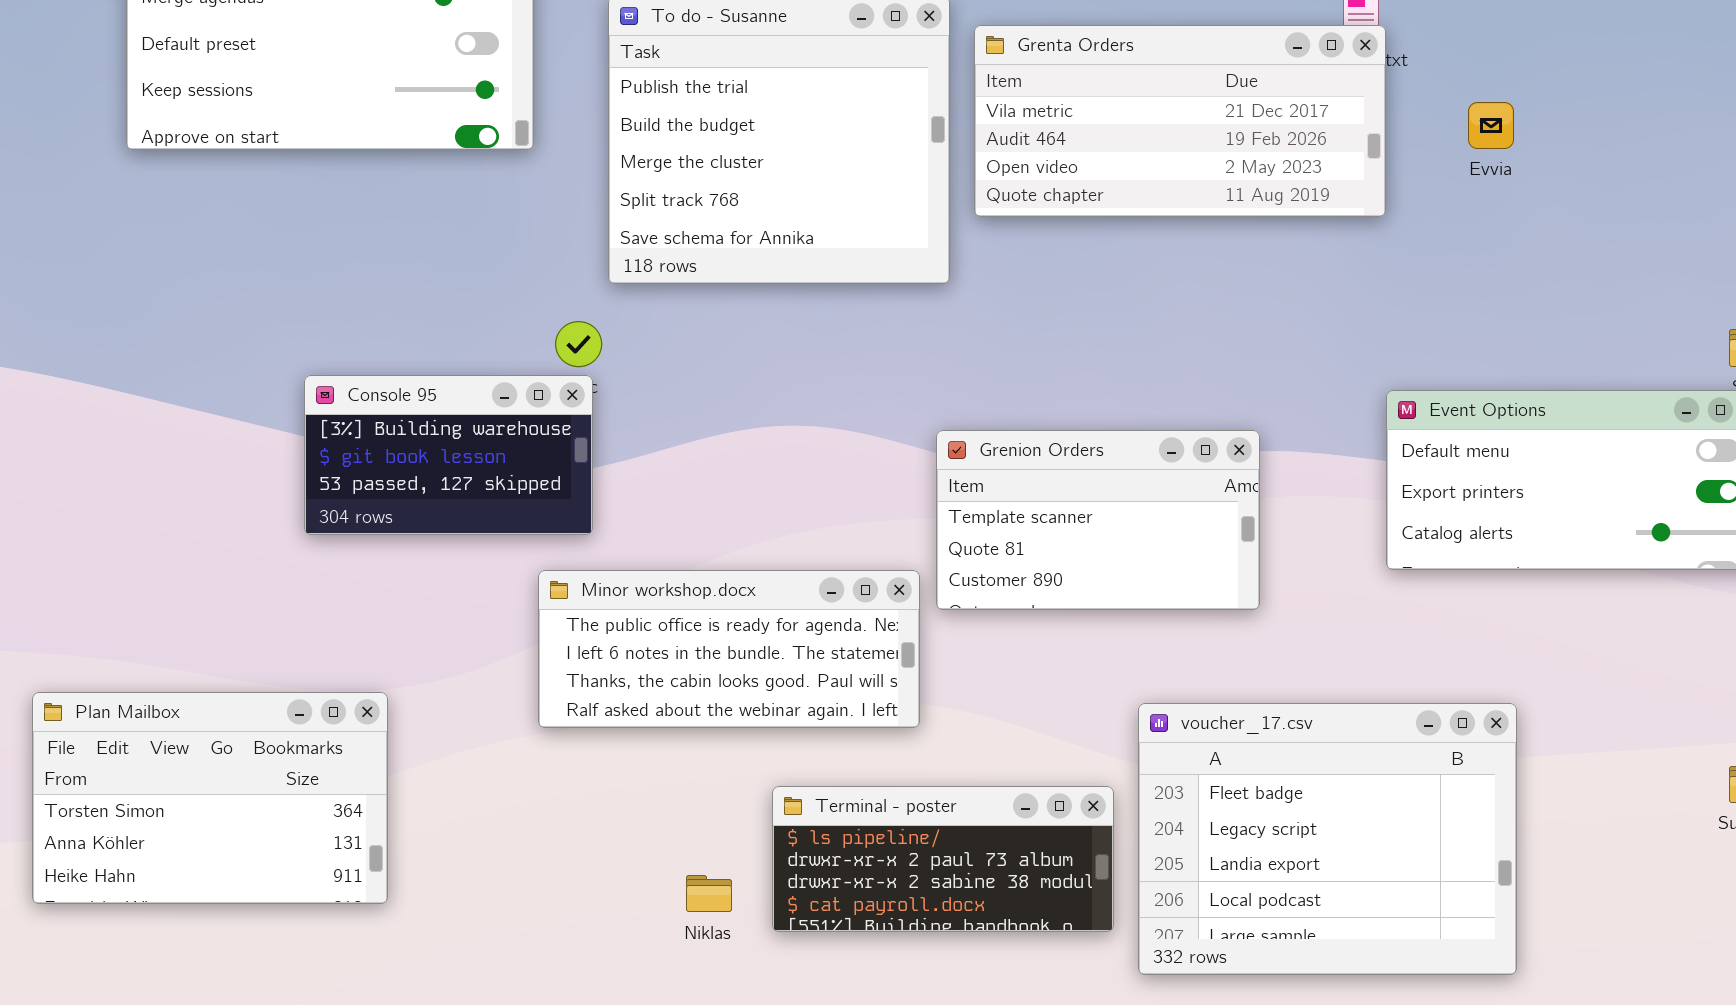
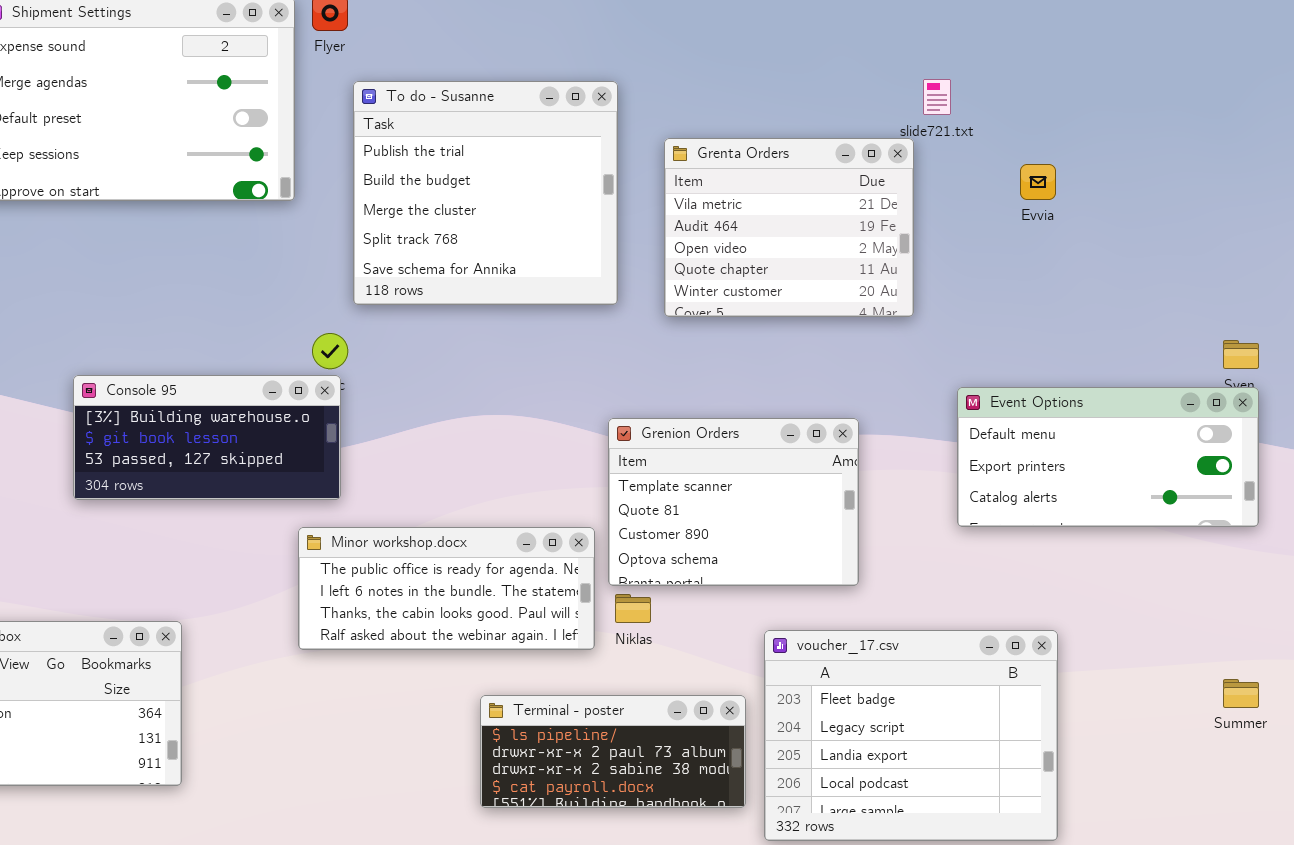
Grenta Orders: [974,25,1386,217] -> [664,138,914,317], moved, resized
Console 95: [304,375,593,535] -> [73,375,341,500], resized
Grenion Orders: [936,430,1260,610] -> [608,418,859,586], resized
Niklas: [686,875,732,912] -> [615,594,651,623], moved

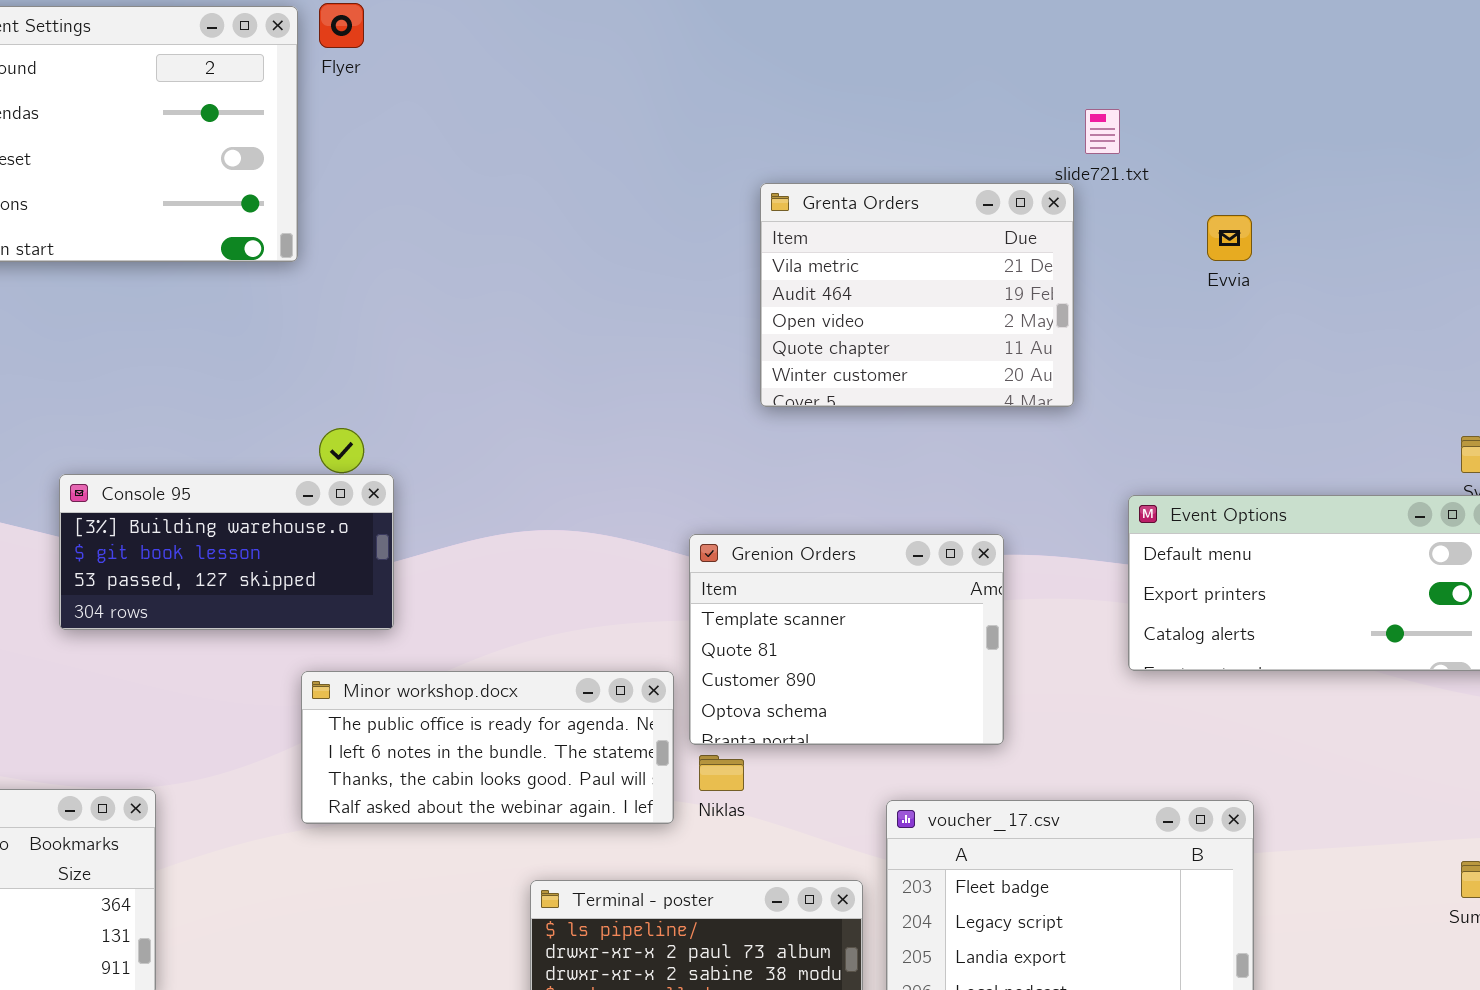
To do - Susanne: [353,81,618,305] -> none, closed
Console 95: [73,375,341,500] -> [59,474,394,630], moved

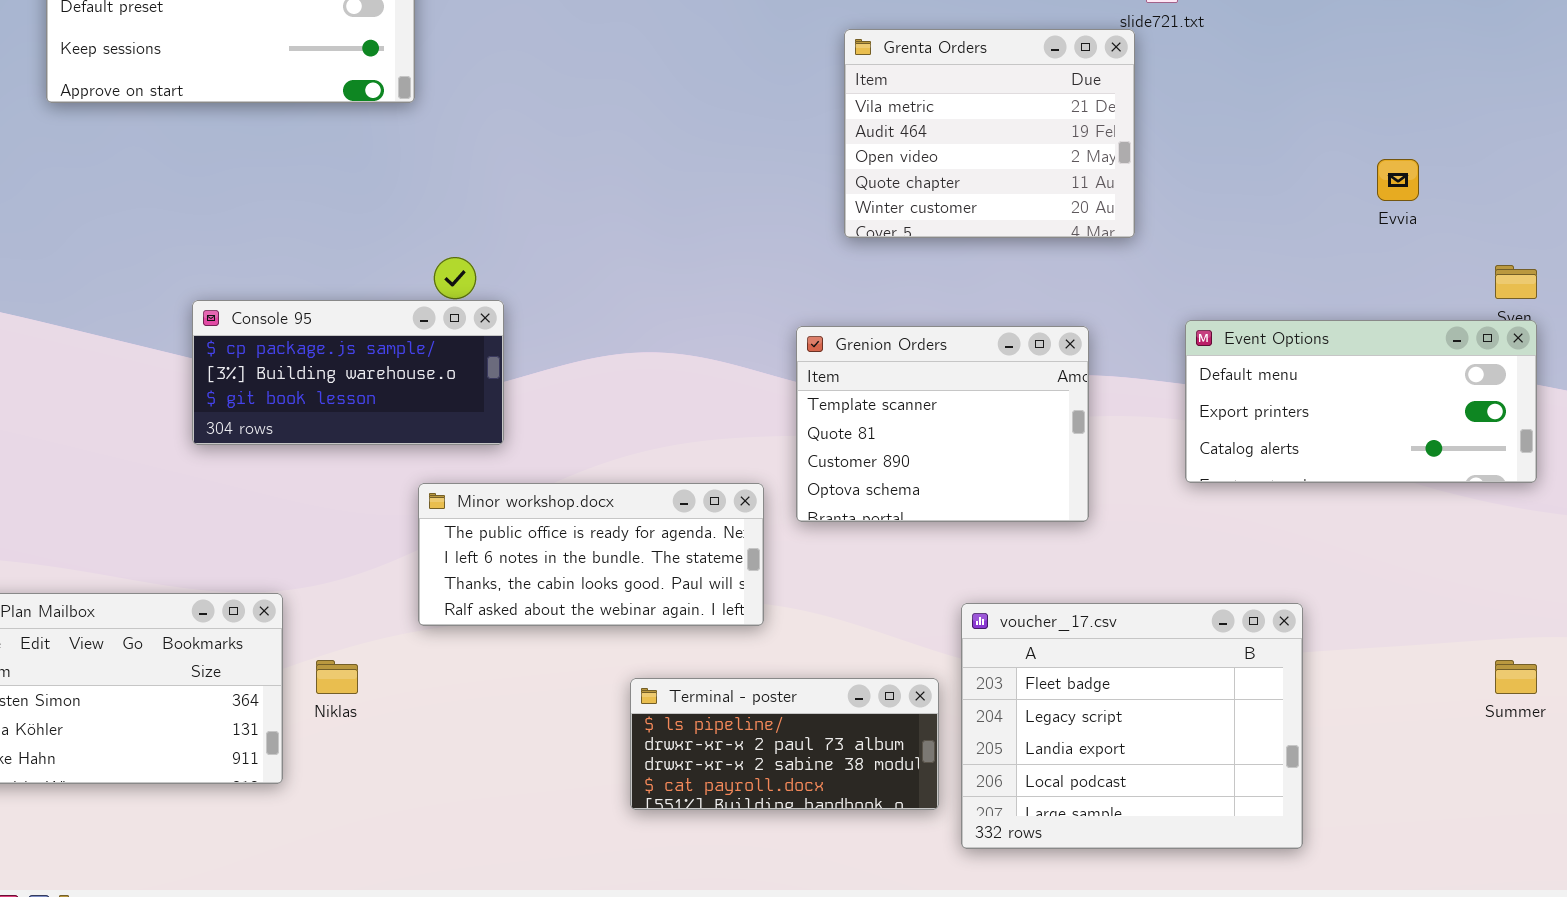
Evvia: [1207,215,1252,261] -> [1377,159,1419,201], moved
Console 95: [59,474,394,630] -> [192,300,504,445], scrolled up 1 row
Grenion Orders: [689,534,1004,745] -> [796,326,1089,522], moved
Niklas: [699,755,744,791] -> [316,660,358,694], moved

